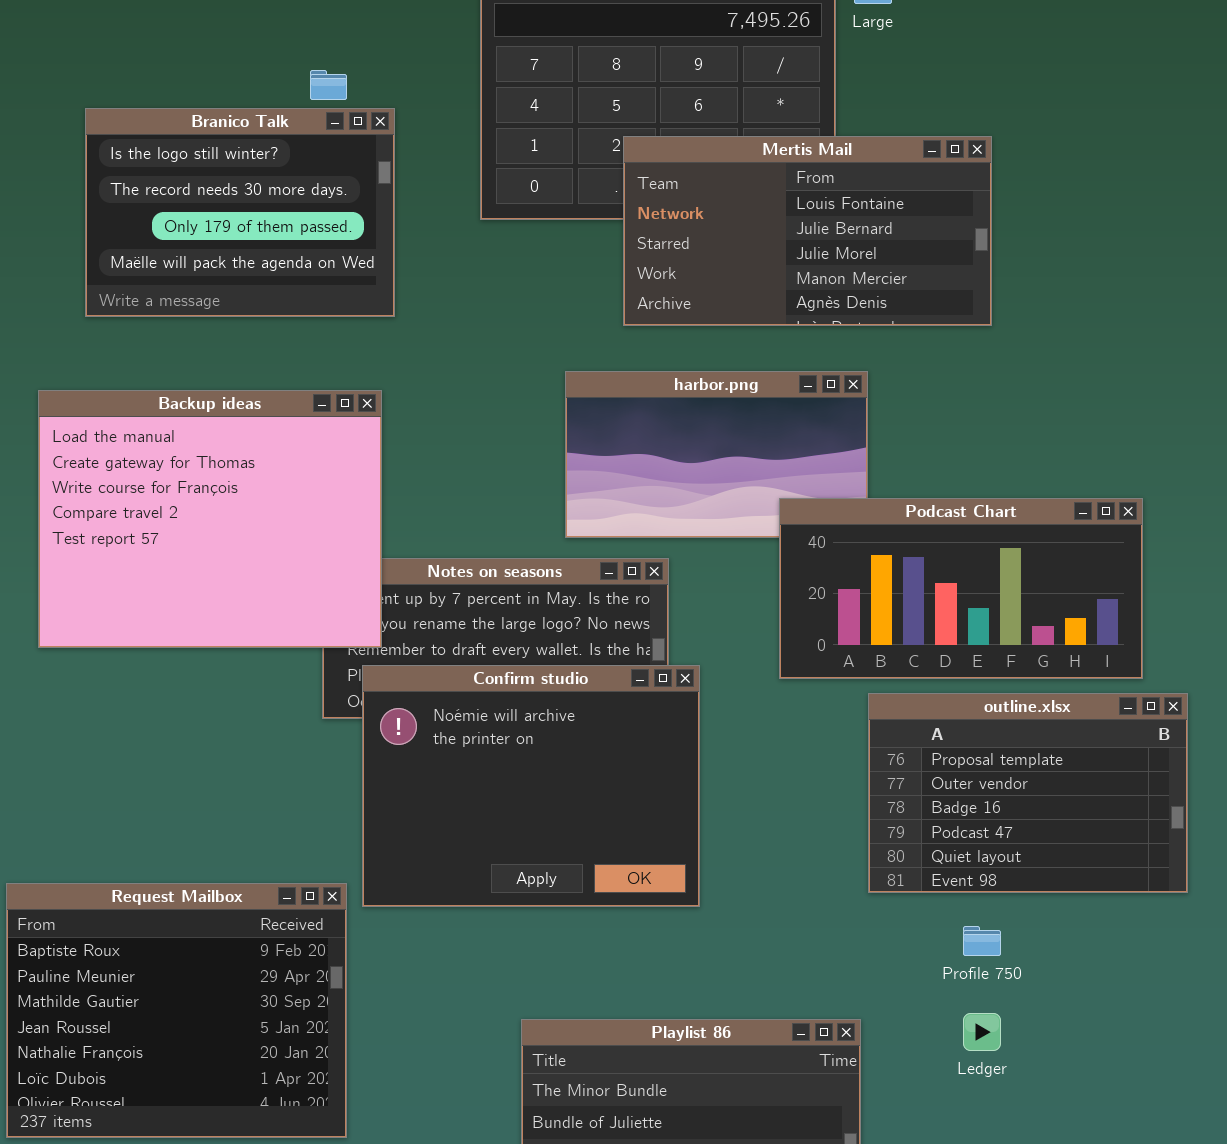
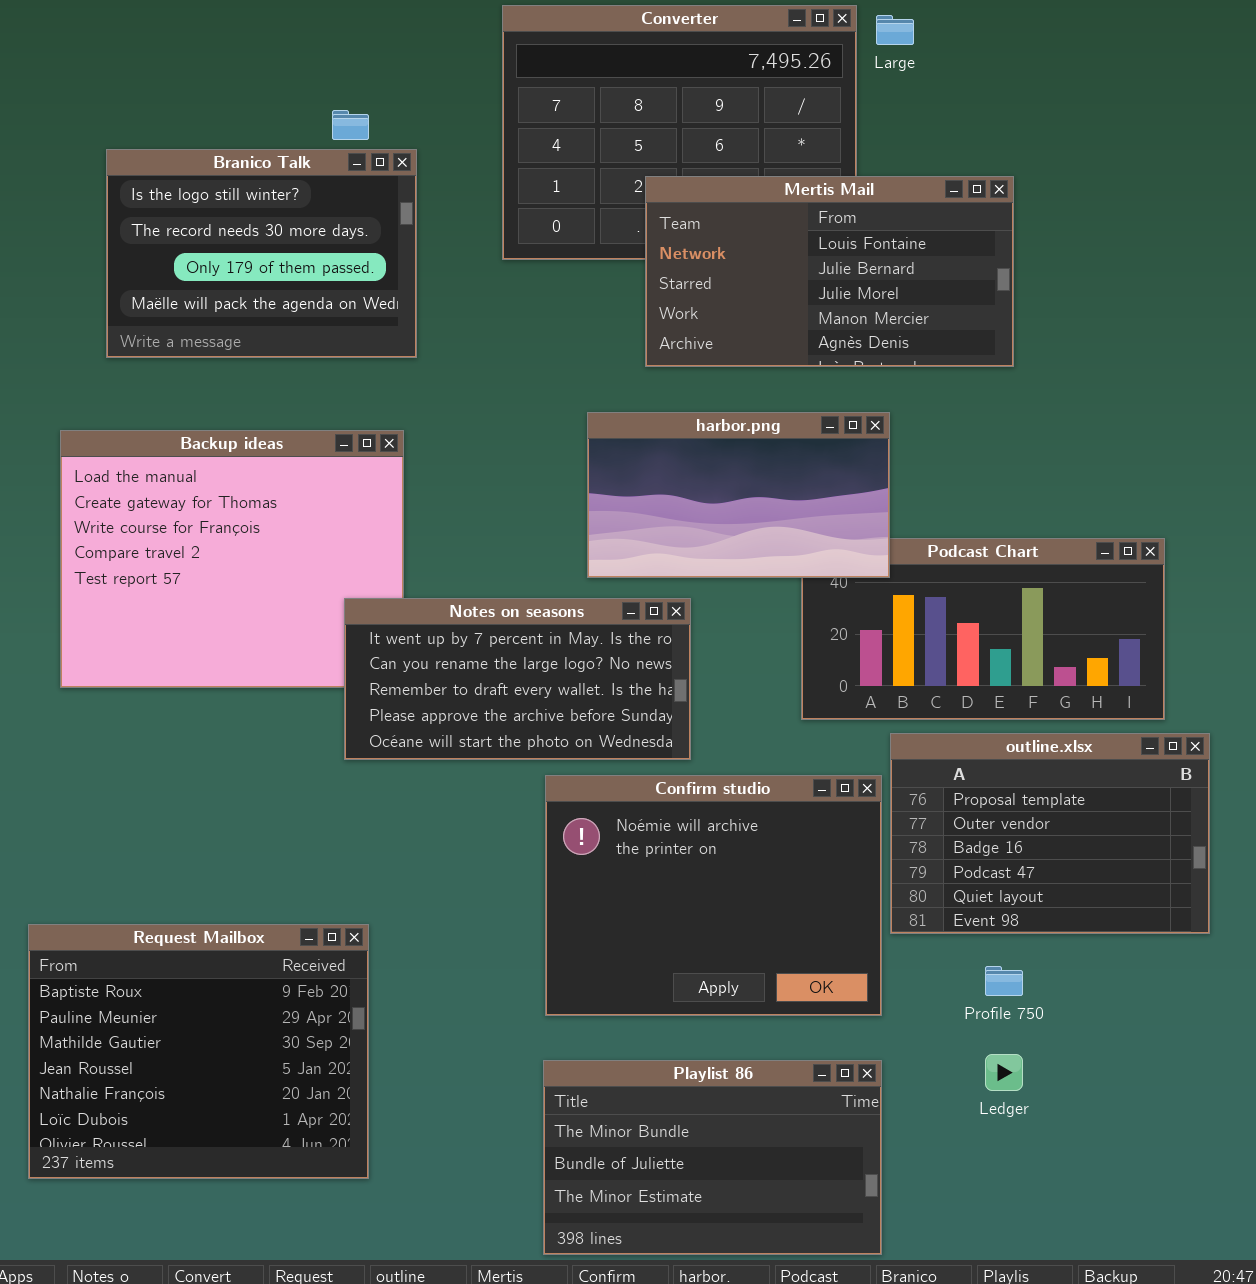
harbor.png: [565,371,868,538] -> [587,412,890,578], raised
Notes on seasons: [322,558,669,719] -> [344,598,691,760], raised
Confirm studio: [362,665,700,907] -> [545,775,882,1016], moved

